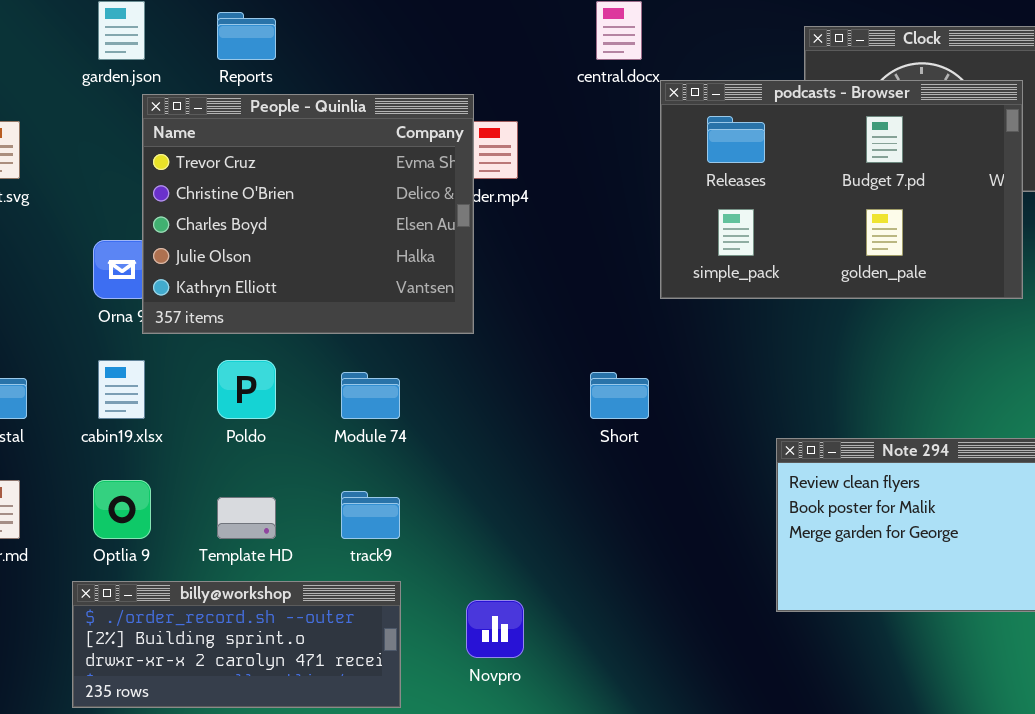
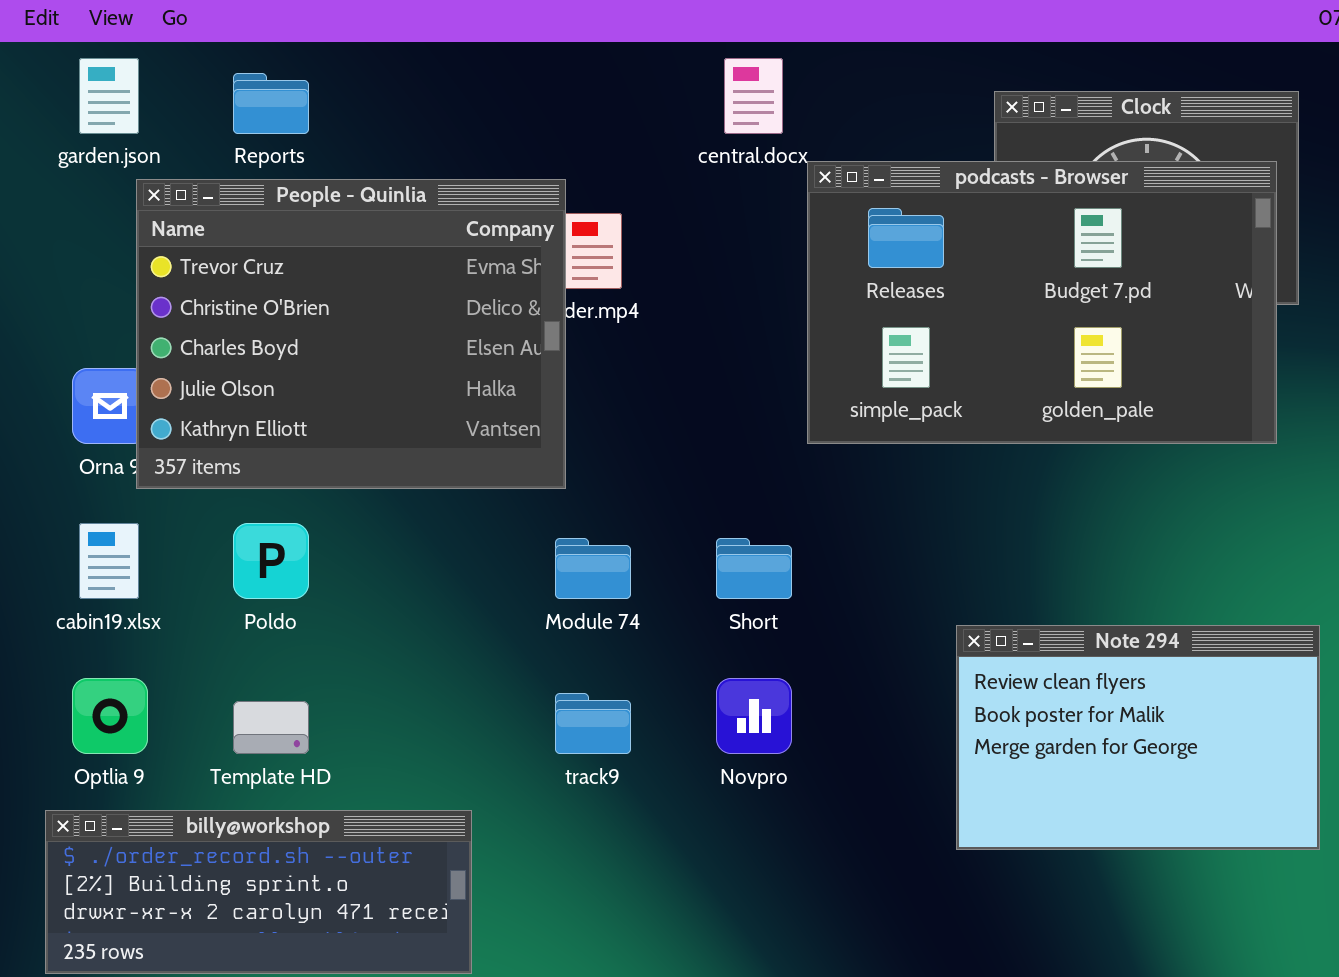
Module 74: [341,372,400,419] -> [555,538,631,599], moved
track9: [341,491,400,539] -> [555,693,631,754], moved
Novpro: [466,600,524,658] -> [716,678,792,754], moved

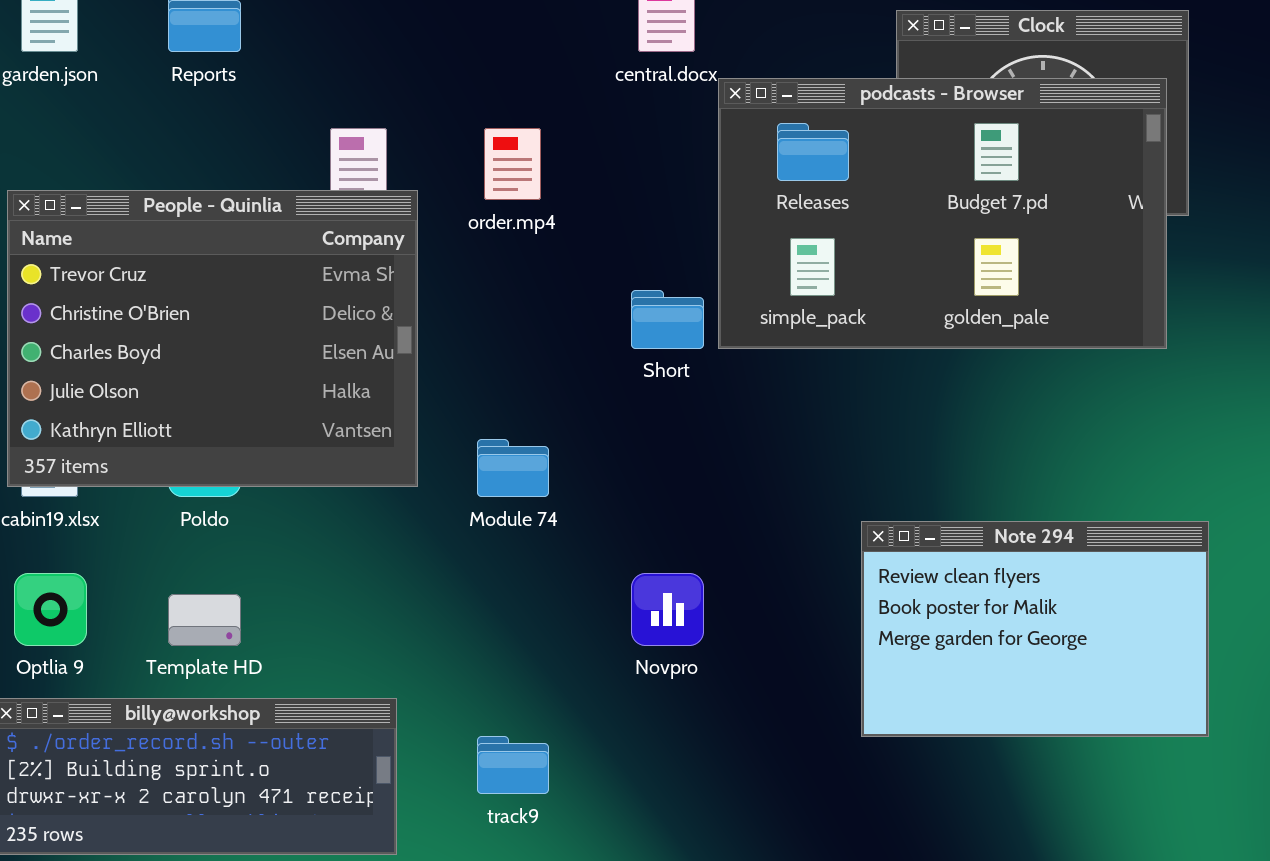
People - Quinlia: [136,179,566,489] -> [7,190,418,487], moved
Short: [716,538,792,599] -> [631,290,704,349], moved
track9: [555,693,631,754] -> [477,736,549,794], moved

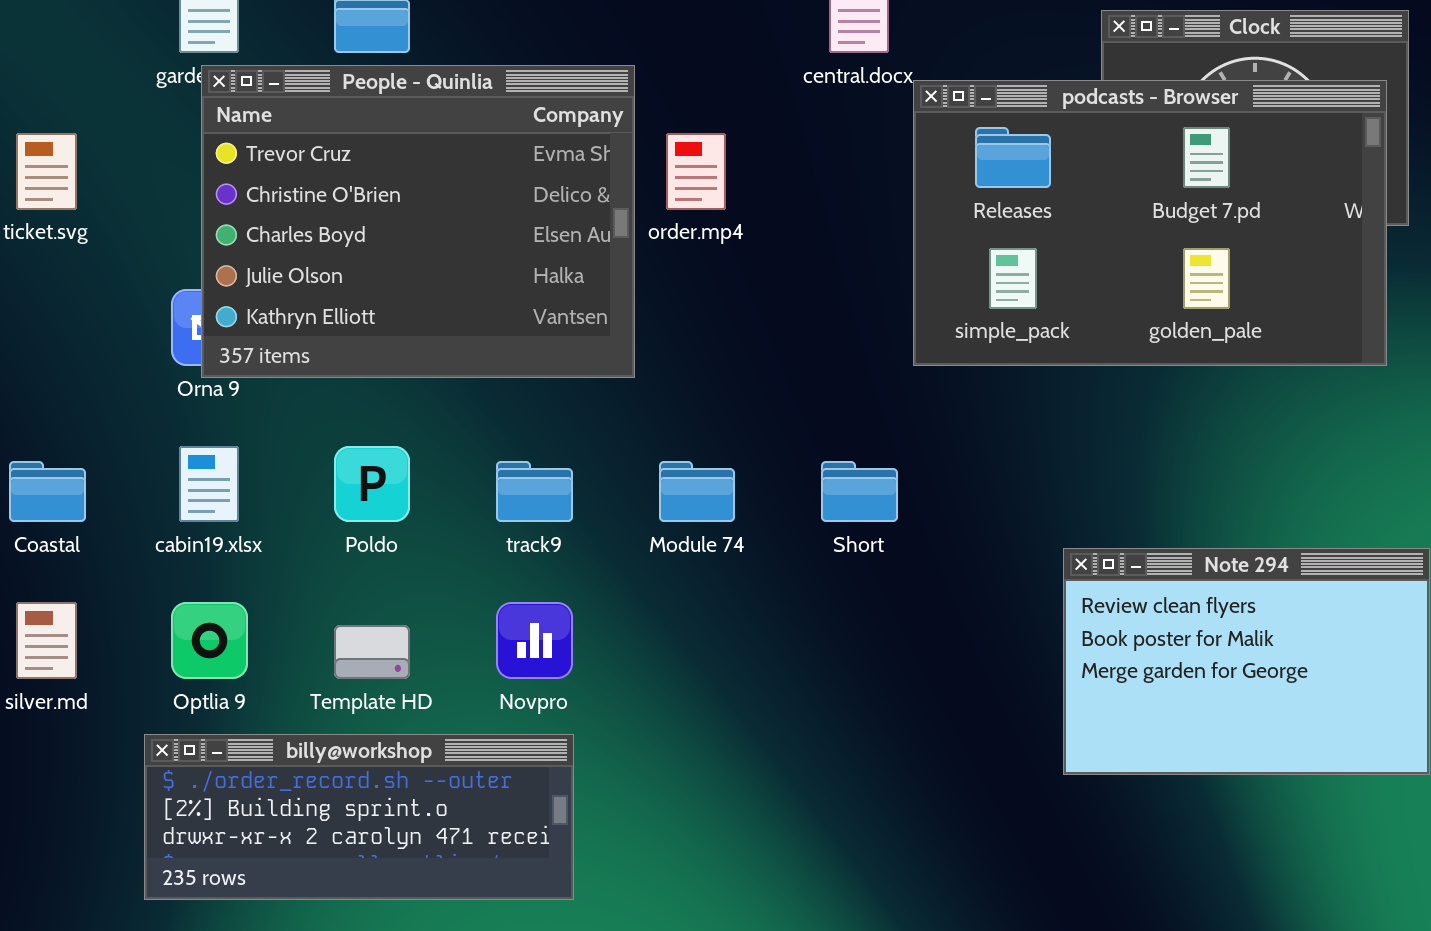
People - Quinlia: [7,190,418,487] -> [201,65,635,378], moved
Short: [631,290,704,349] -> [821,461,898,522], moved
Novpro: [631,573,704,646] -> [496,602,573,679], moved
track9: [477,736,549,794] -> [496,461,573,522], moved

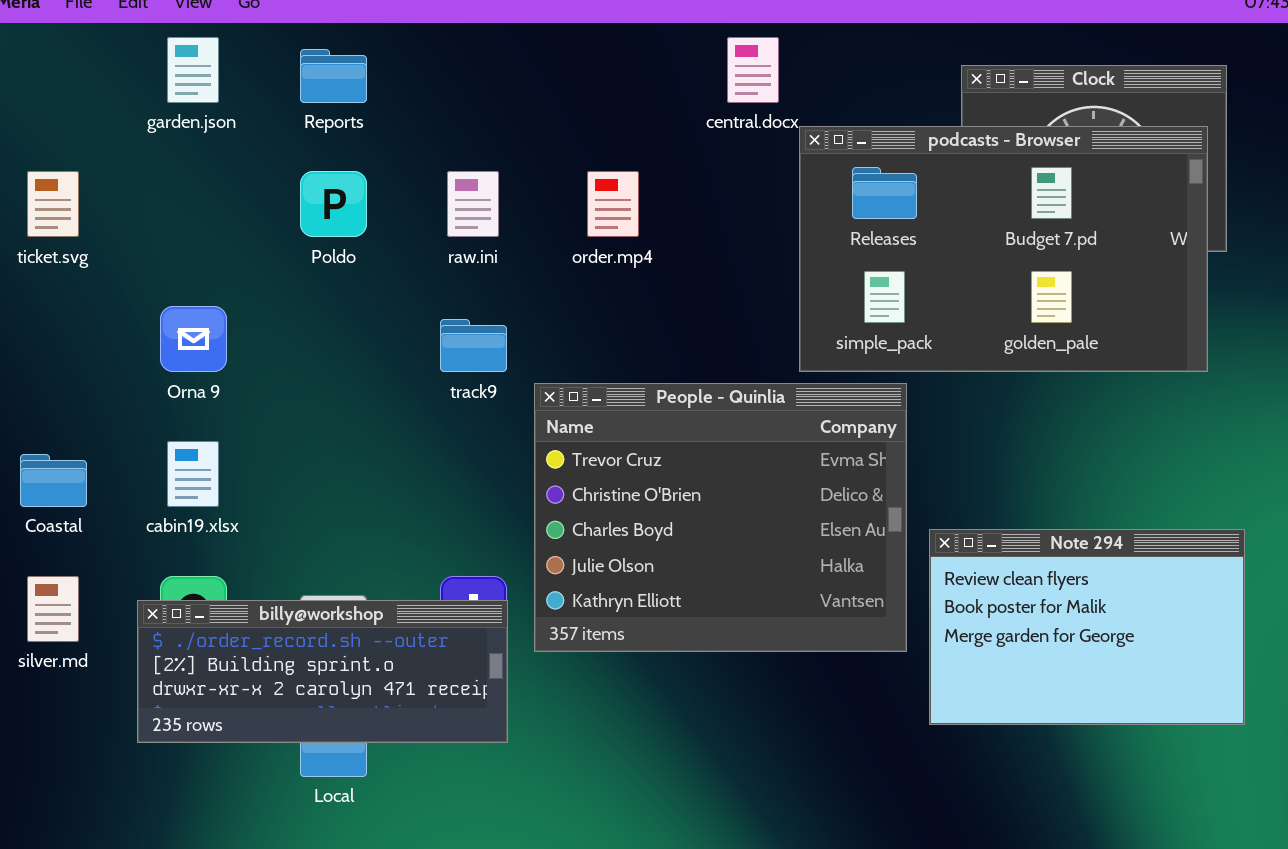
People - Quinlia: [201,65,635,378] -> [534,383,907,652], moved
Poldo: [334,446,410,522] -> [300,171,367,237], moved
track9: [496,461,573,522] -> [440,319,507,372], moved
billy@workshop: [144,734,574,900] -> [137,600,508,743], moved

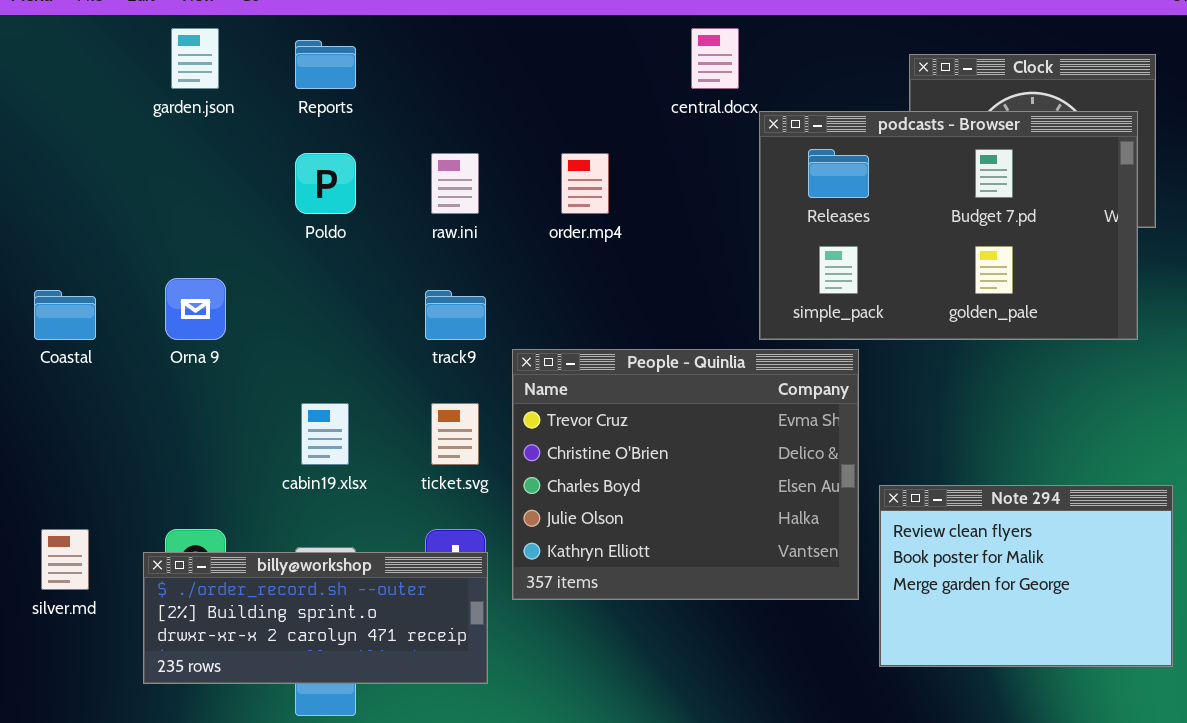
ticket.svg: [27,171,79,237] -> [431,403,479,465], moved
cabin19.xlsx: [167,441,219,507] -> [301,403,349,465], moved
Coastal: [20,454,87,507] -> [34,290,96,340], moved

